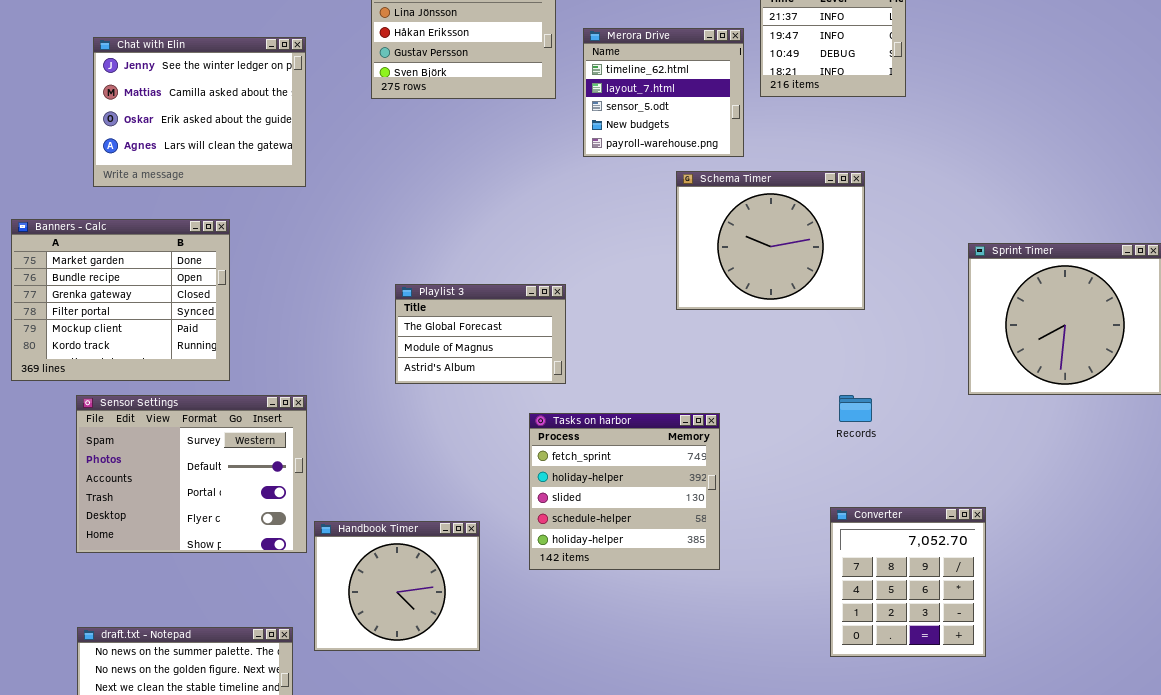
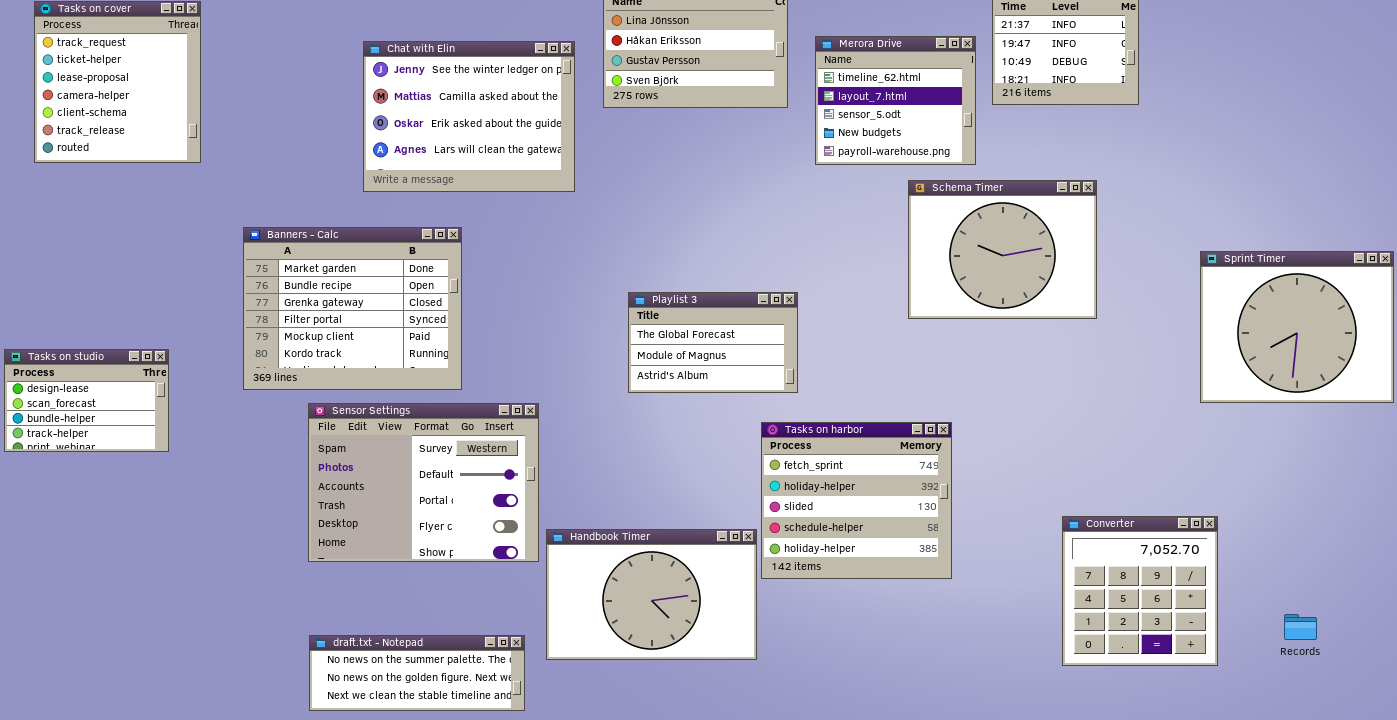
Chat with Elin: [93,37,306,187] -> [363,41,575,192], moved
Records: [839,395,872,422] -> [1284,614,1317,640], moved
Handbook Timer: [314,521,480,651] -> [546,529,757,660], resized

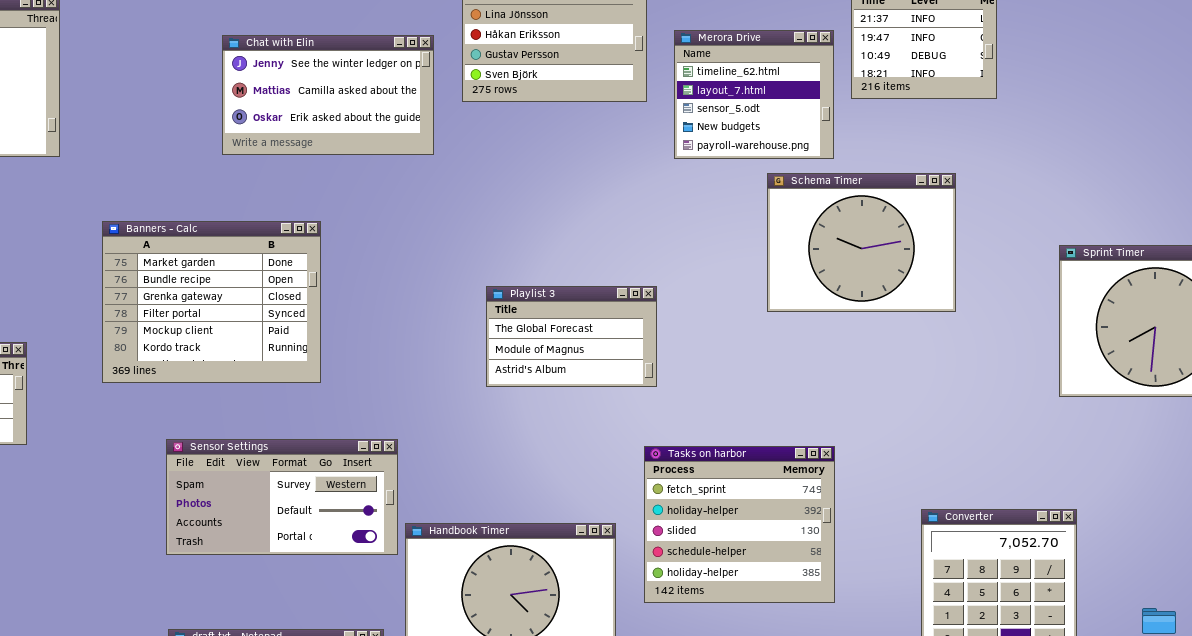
Chat with Elin: [363,41,575,192] -> [222,35,434,155], resized
Sensor Settings: [308,403,539,562] -> [166,439,398,555], resized
Tasks on harbor: [761,422,952,579] -> [644,446,835,603], moved

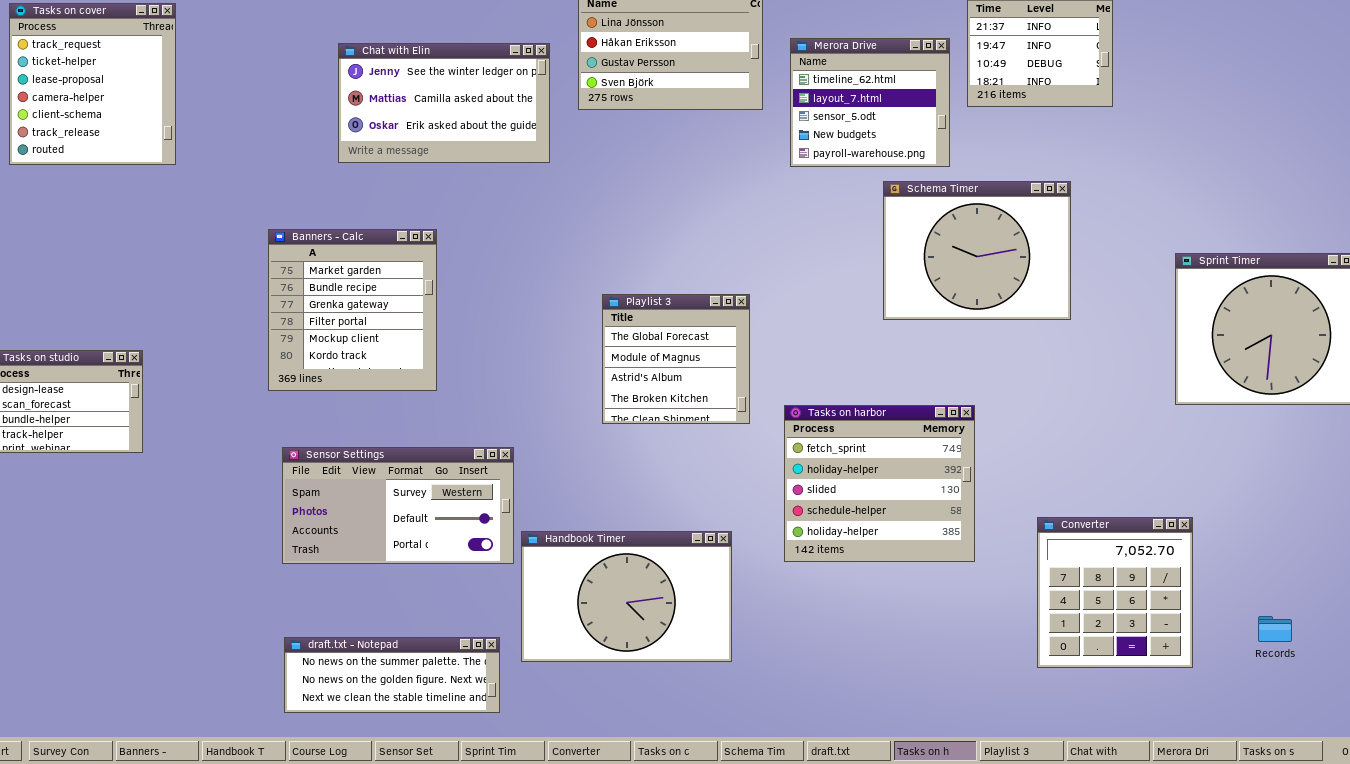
Banners - Calc: [102,221,321,383] -> [268,229,437,391], resized
Playlist 3: [486,286,657,387] -> [602,294,750,424], resized
Tasks on harbor: [644,446,835,603] -> [784,405,975,562], moved

